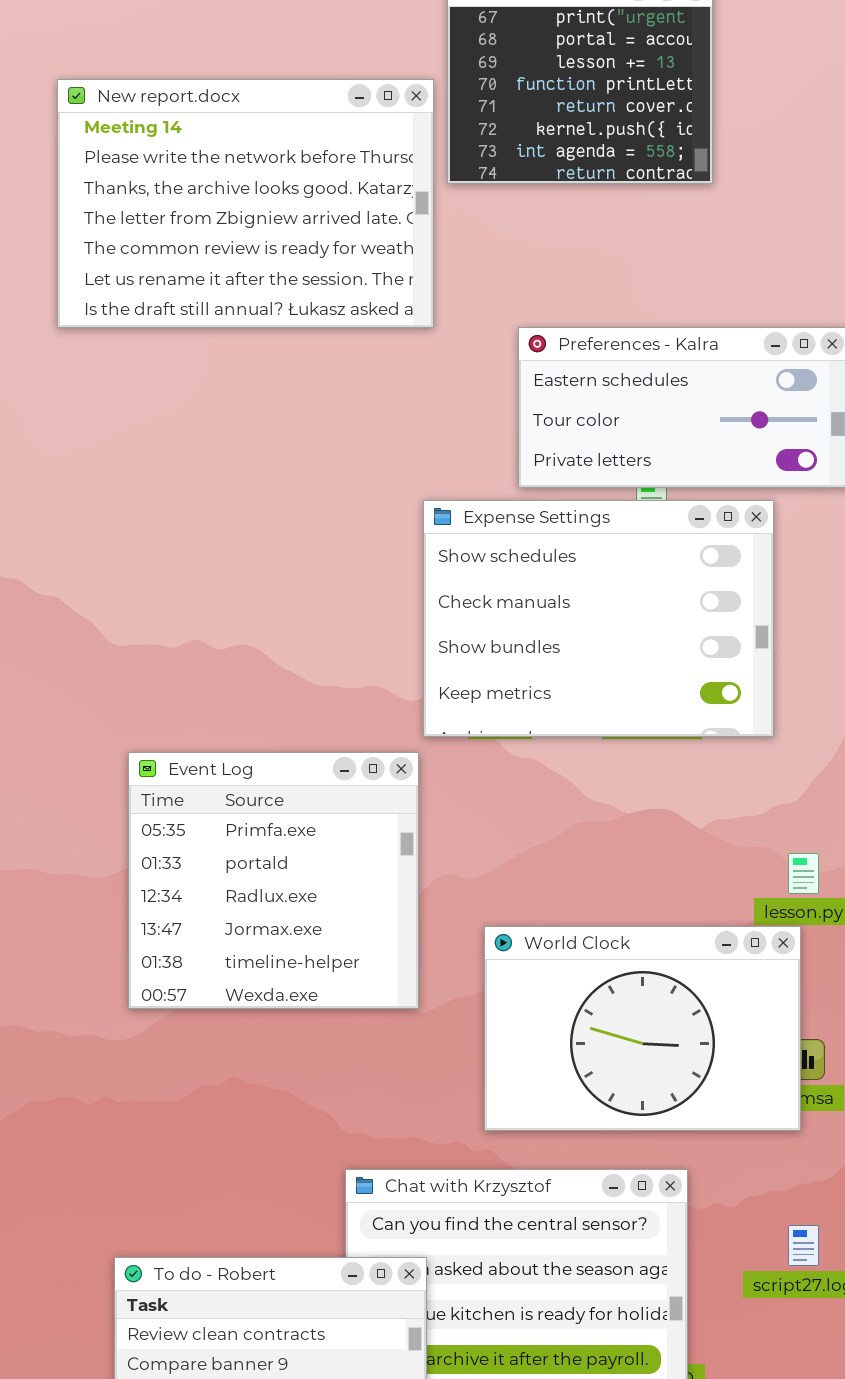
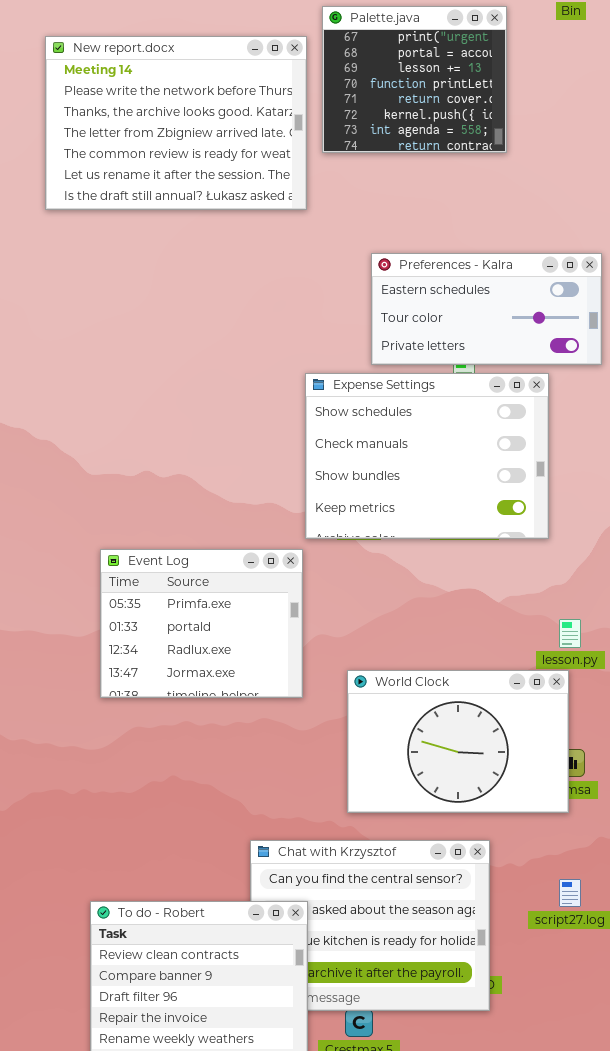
New report.docx: [57,79,434,328] -> [45,36,307,210], moved
Event Log: [128,752,419,1009] -> [100,549,303,698], resized

